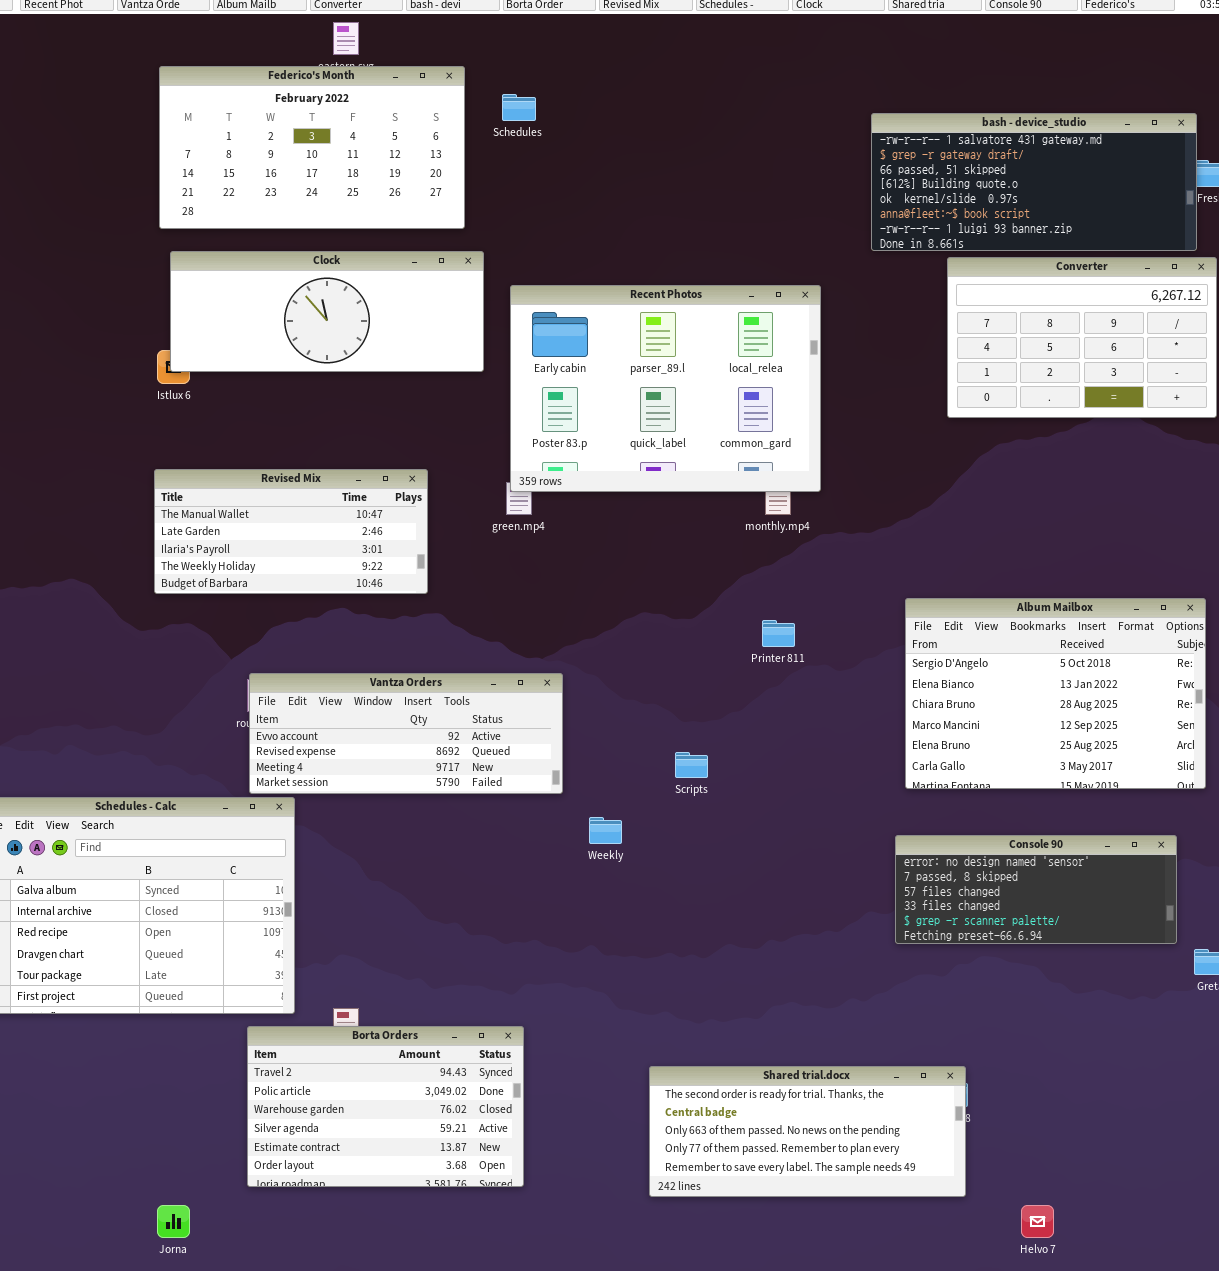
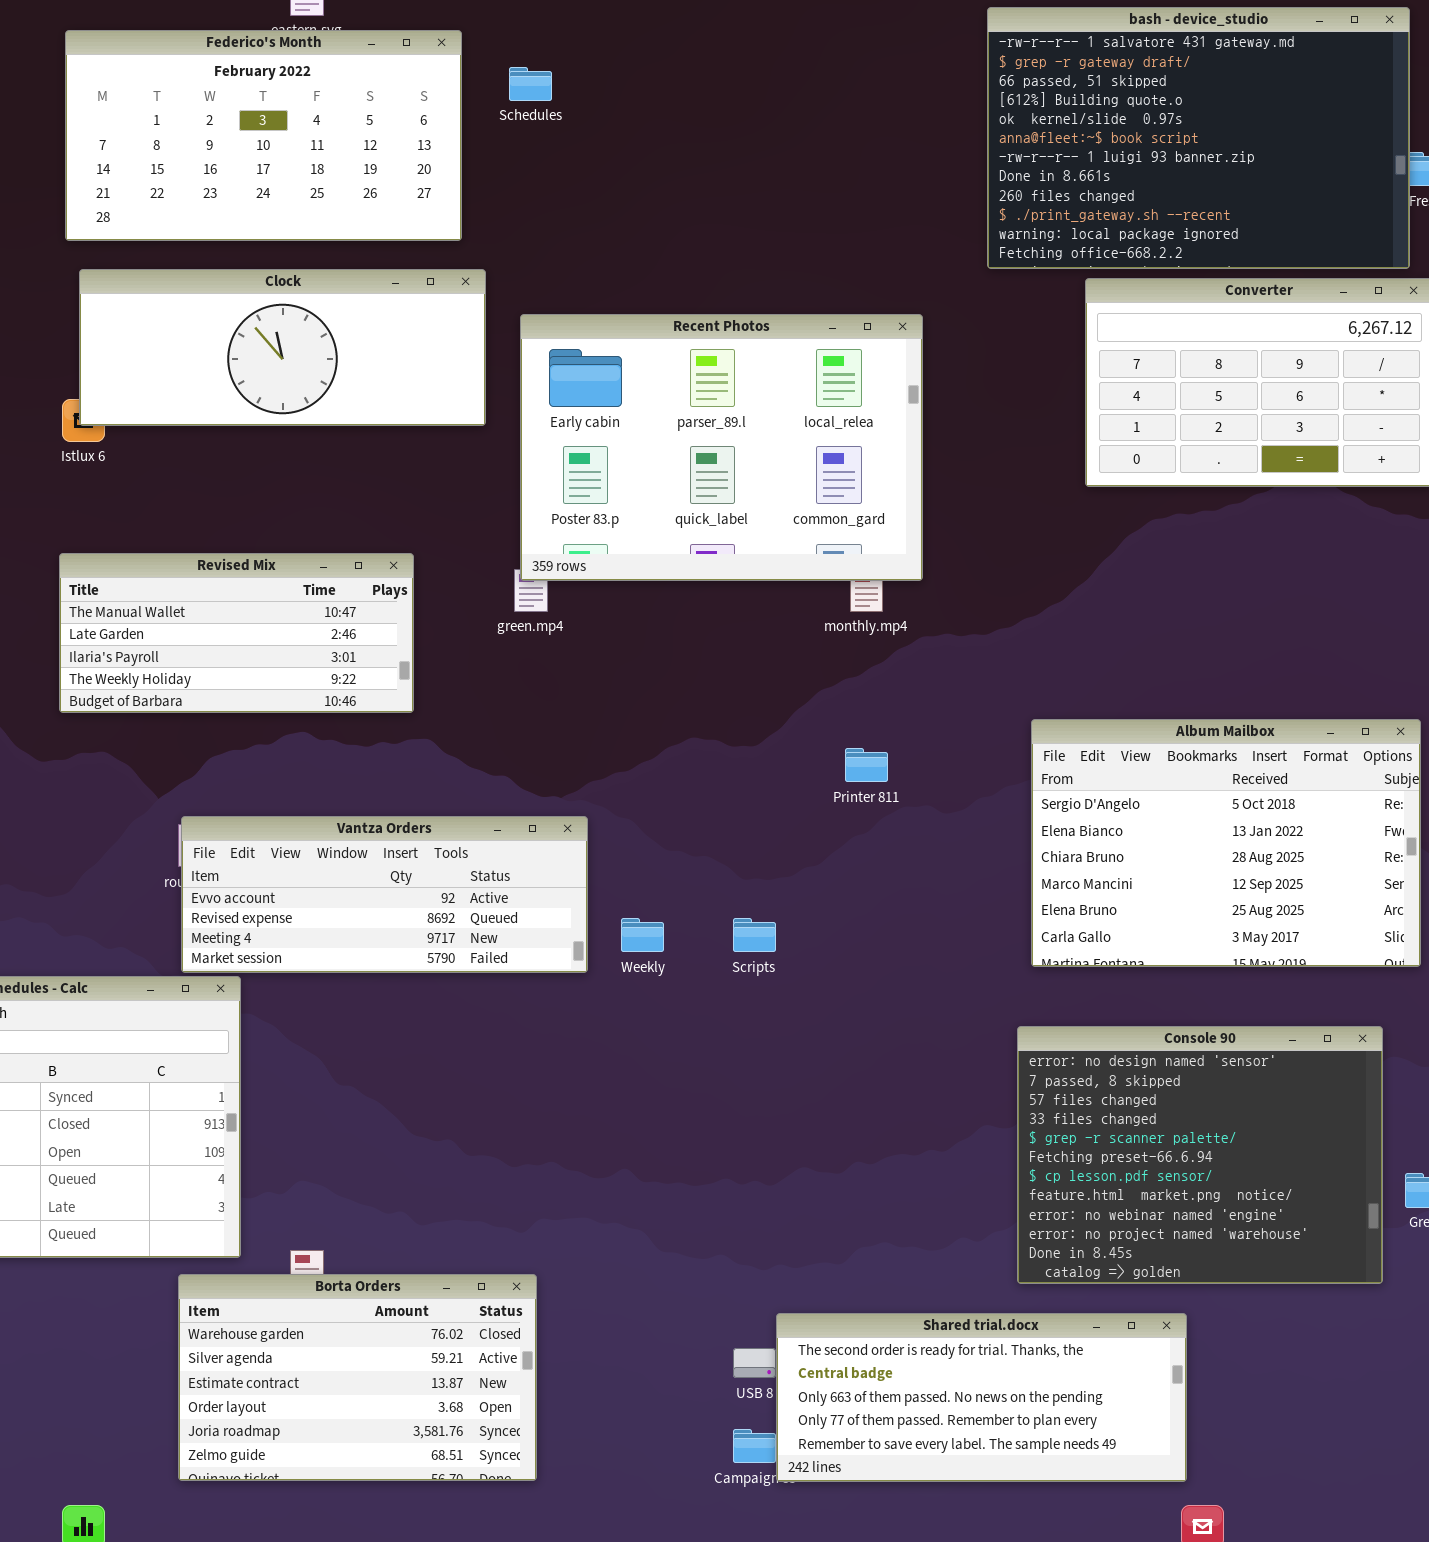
bash - device_studio: [871,113,1197,251] -> [987,7,1410,269], resized
Weekly: [589,817,622,844] -> [621,918,664,952], moved
Console 90: [895,835,1177,944] -> [1017,1026,1383,1284], resized
Borta Orders: [247,1026,524,1187] -> [178,1274,537,1481], scrolled down 2 rows
Shared trial.docx: [649,1066,966,1197] -> [776,1313,1187,1482], moved

